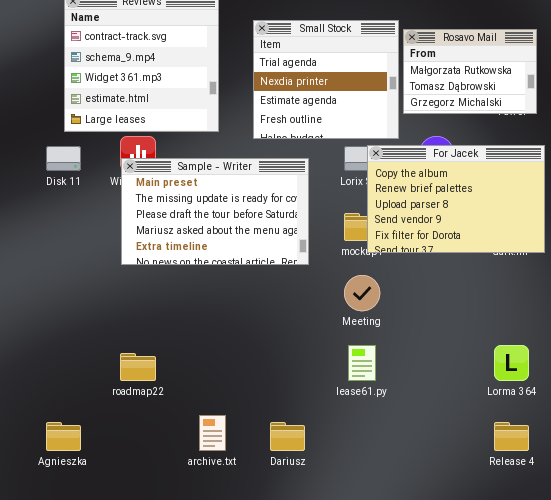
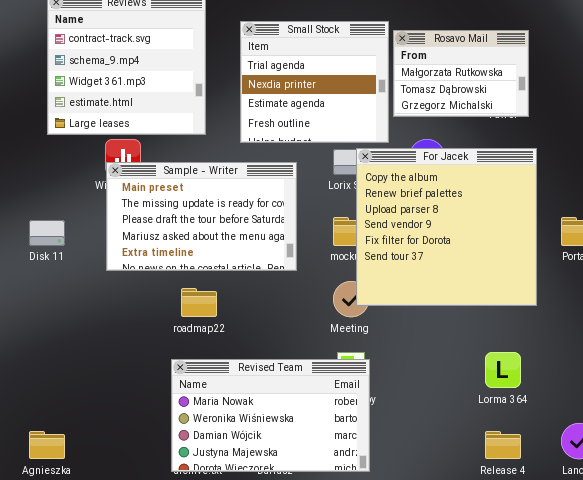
For Jacek: [367,145,545,253] -> [356,148,537,306], resized
Disk 11: [46,146,81,171] -> [29,220,65,246], moved
Revised Team: none -> [171,359,370,472], opened
roadmap22: [120,353,156,381] -> [181,288,217,317], moved

